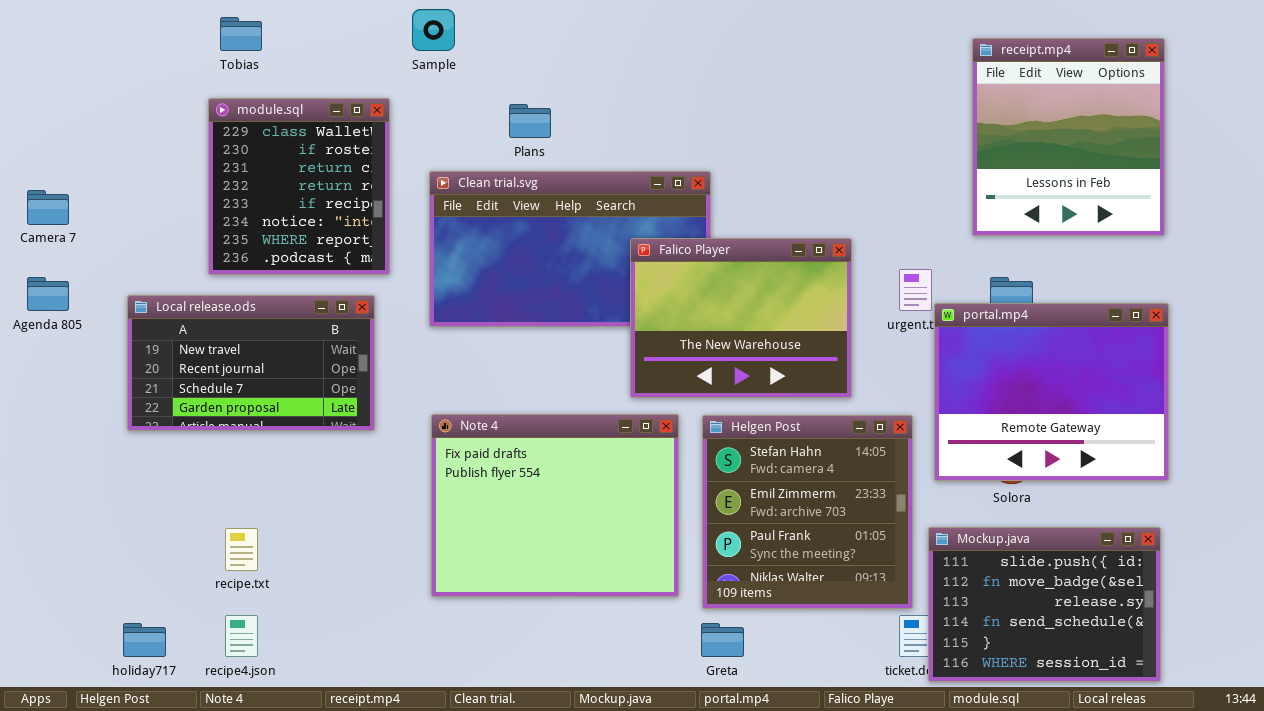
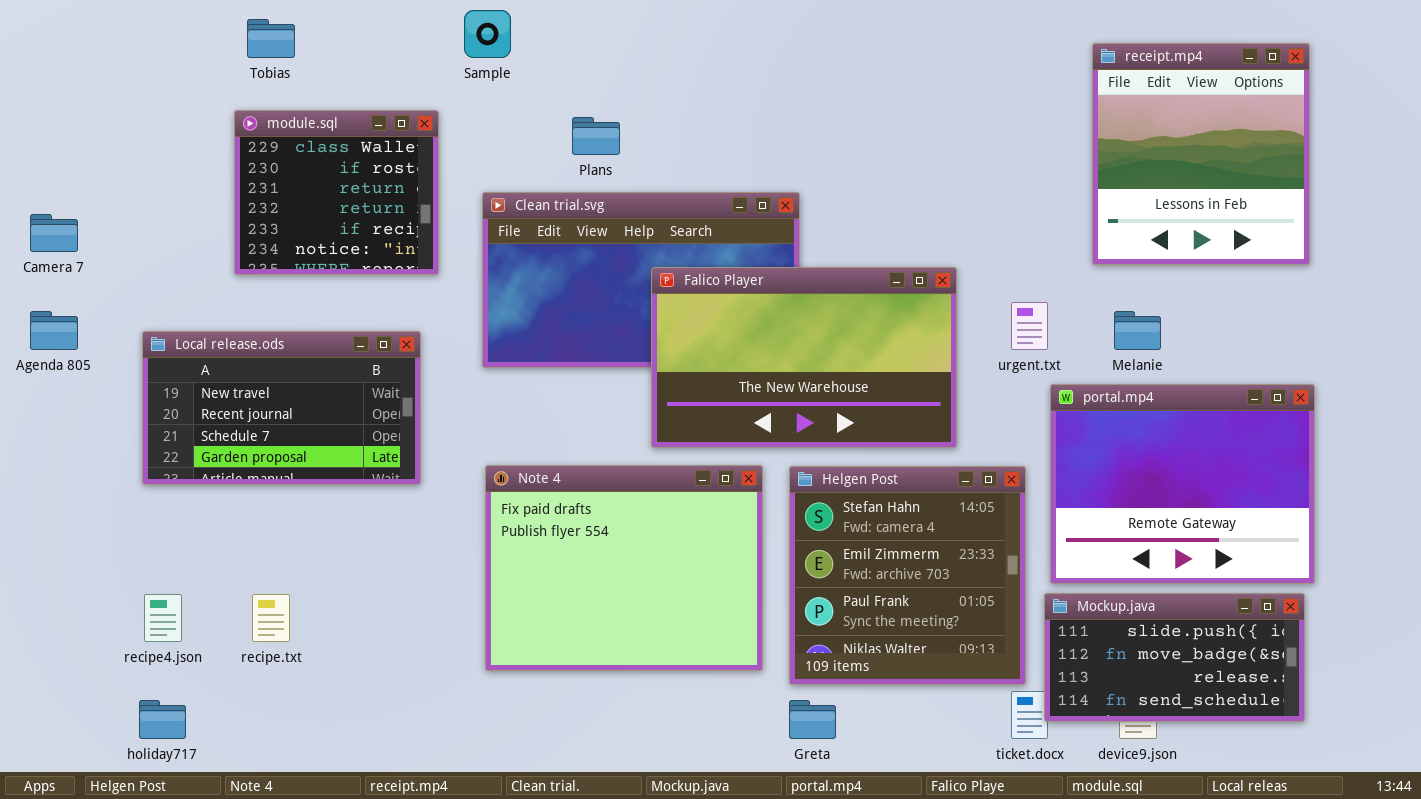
module.sql: [208,98,390,275] -> [234,110,439,275], resized
Falico Player: [630,238,852,398] -> [651,267,957,448], resized
portal.mp4: [934,303,1169,481] -> [1050,384,1315,584], moved
Mockup.java: [928,527,1161,682] -> [1044,593,1305,722], resized
recipe4.json: [225,615,258,657] -> [144,594,182,642], moved

